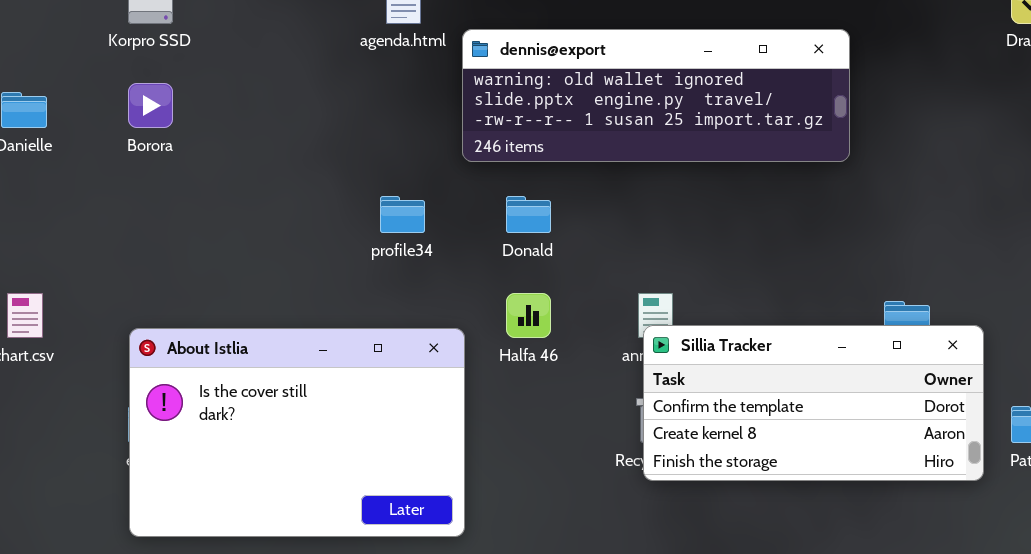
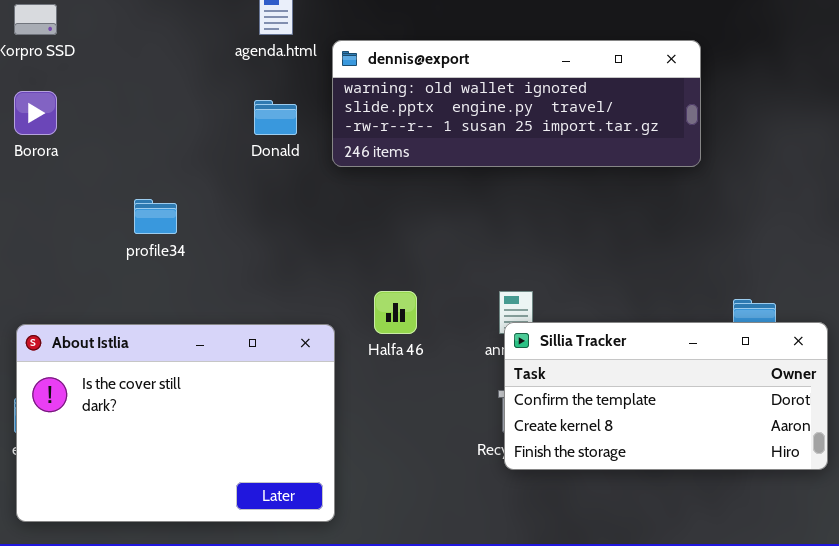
profile34: [380,196,425,233] -> [134,199,177,234], moved
Donald: [506,196,551,233] -> [254,100,297,135], moved

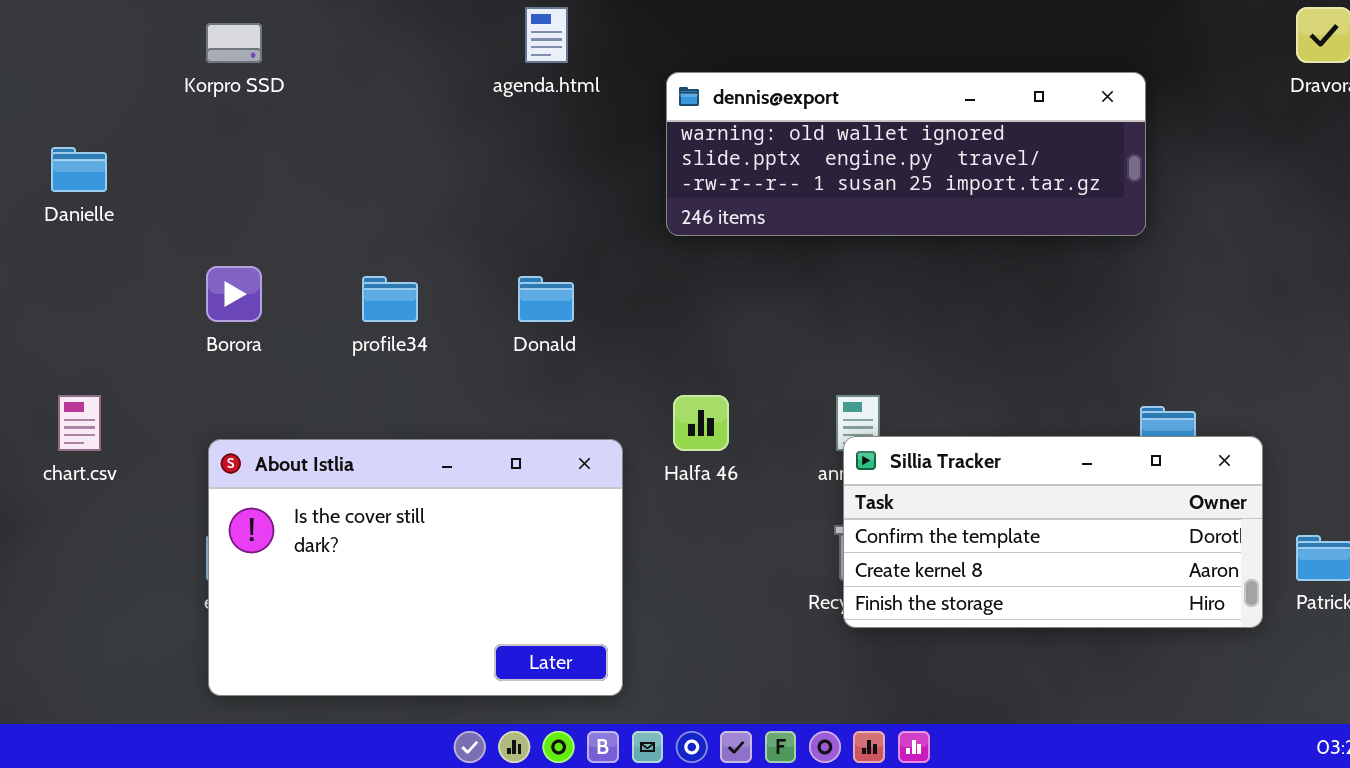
dennis@export: [332,40,701,167] -> [666,72,1146,236], moved
Borora: [14,91,57,135] -> [206,266,262,322], moved
Donald: [254,100,297,135] -> [518,276,574,322], moved

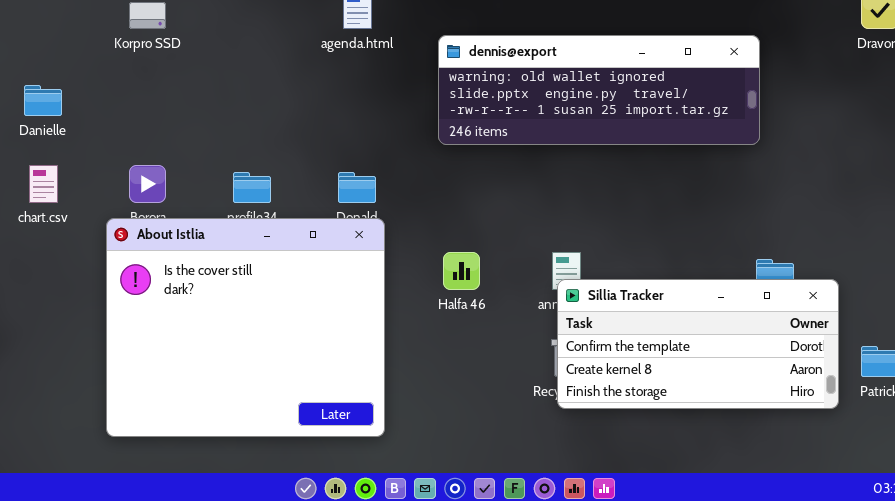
chart.csv: [58,395,101,451] -> [29,165,58,203], moved
About Istlia: [208,439,623,696] -> [106,218,385,437], moved, resized

